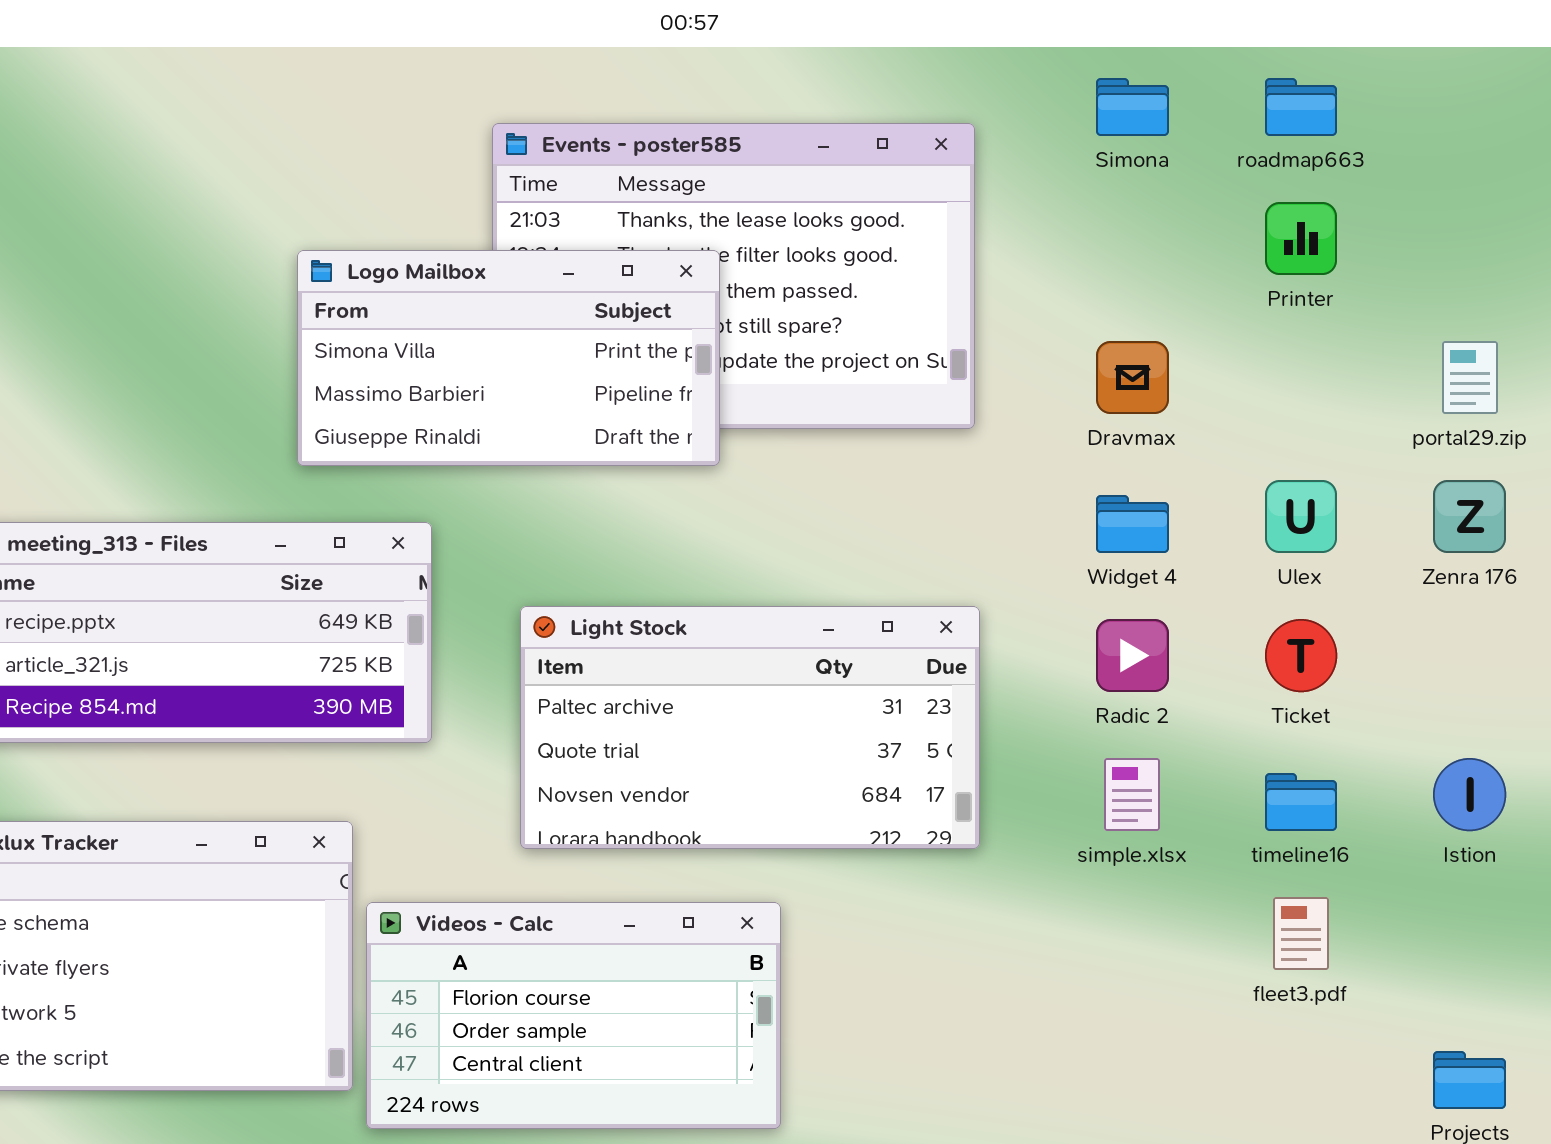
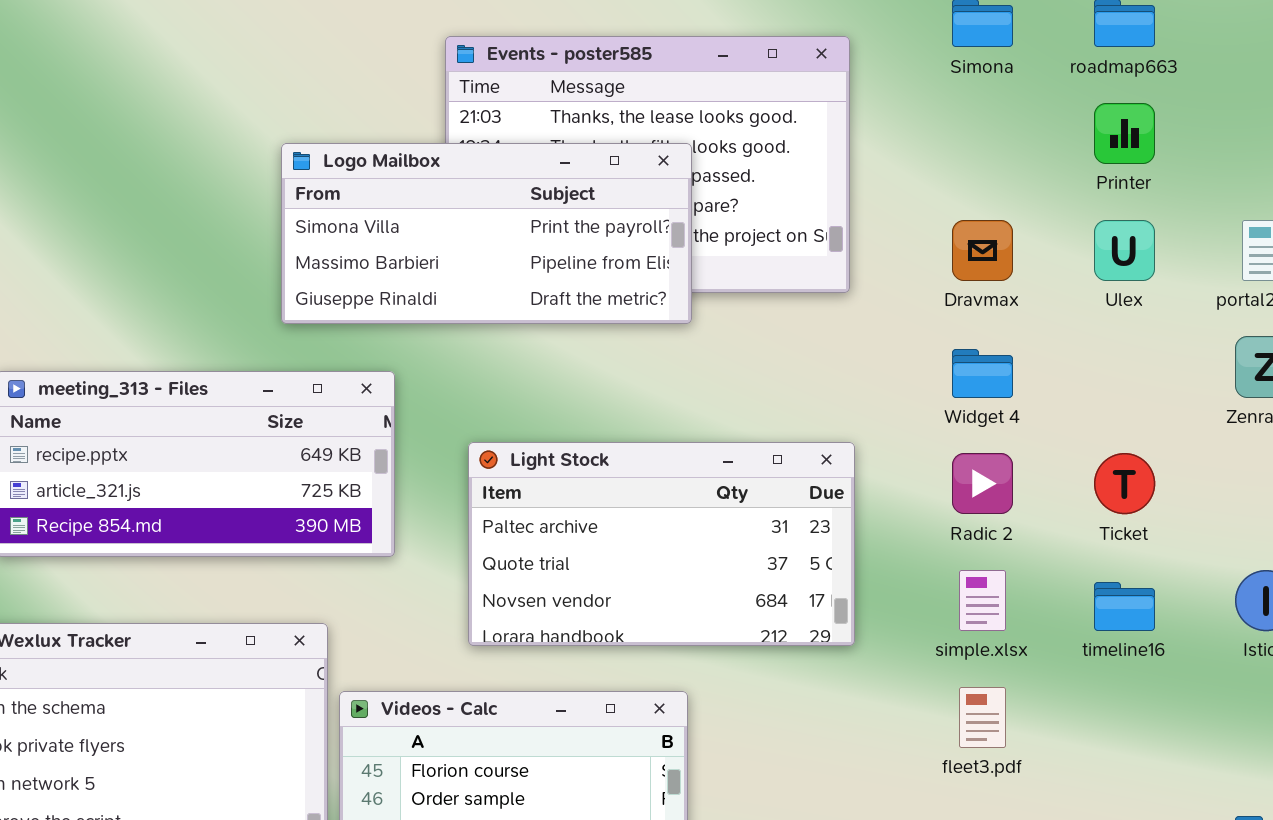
Logo Mailbox: [297,250,720,466] -> [281,143,692,324], resized
Ulex: [1265,480,1337,553] -> [1094,220,1155,281], moved
fleet3.pdf: [1273,897,1329,970] -> [959,687,1006,748], moved

